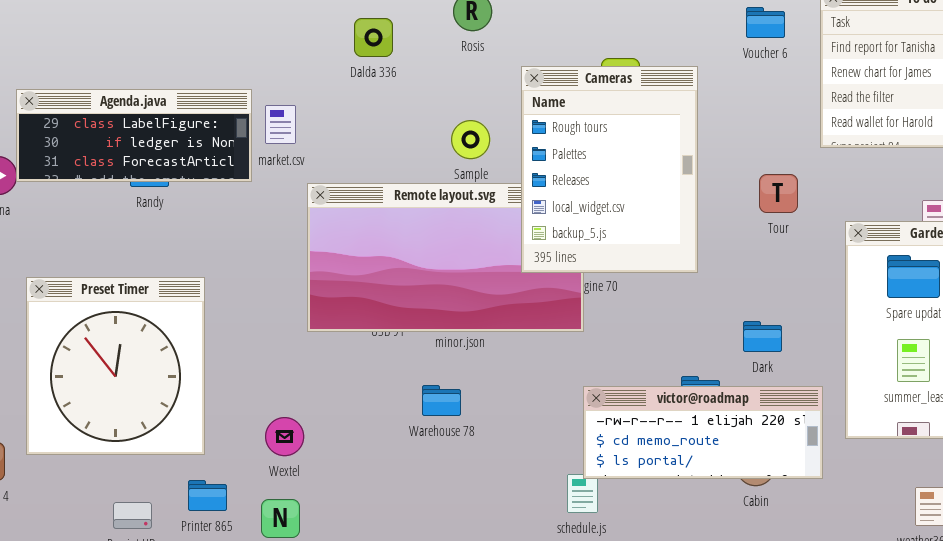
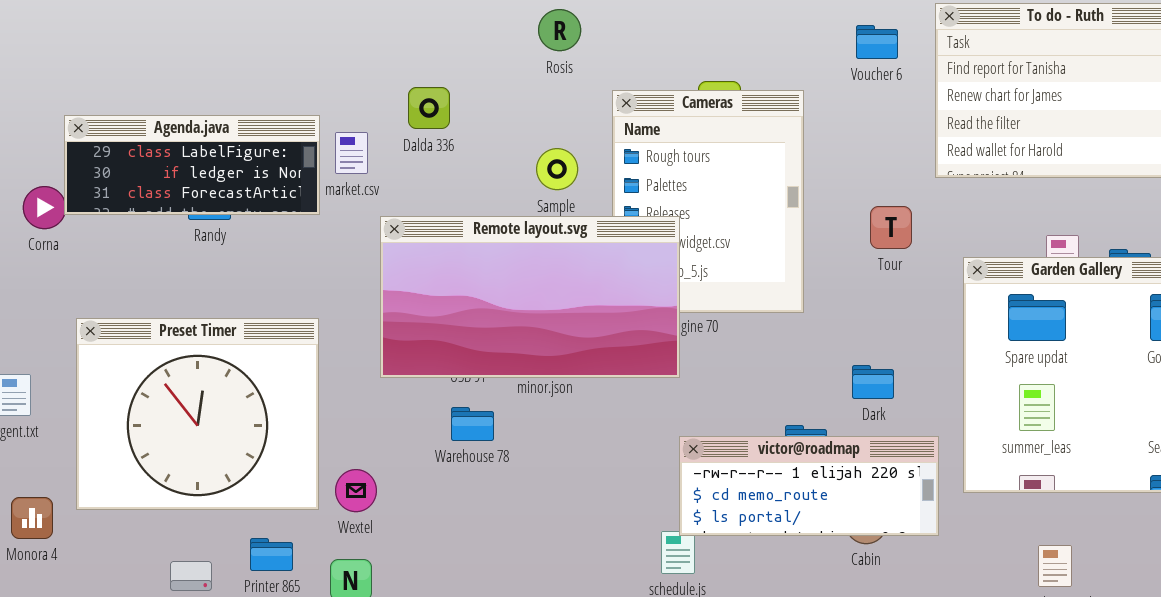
Dalda 336: [354,18,393,57] -> [408,87,450,129], moved
Remote layout.svg: [307,183,584,332] -> [380,216,680,378], raised
Preset Timer: [26,277,205,455] -> [76,318,319,510], resized
Warehouse 78: [422,385,461,416] -> [451,407,494,441], moved

